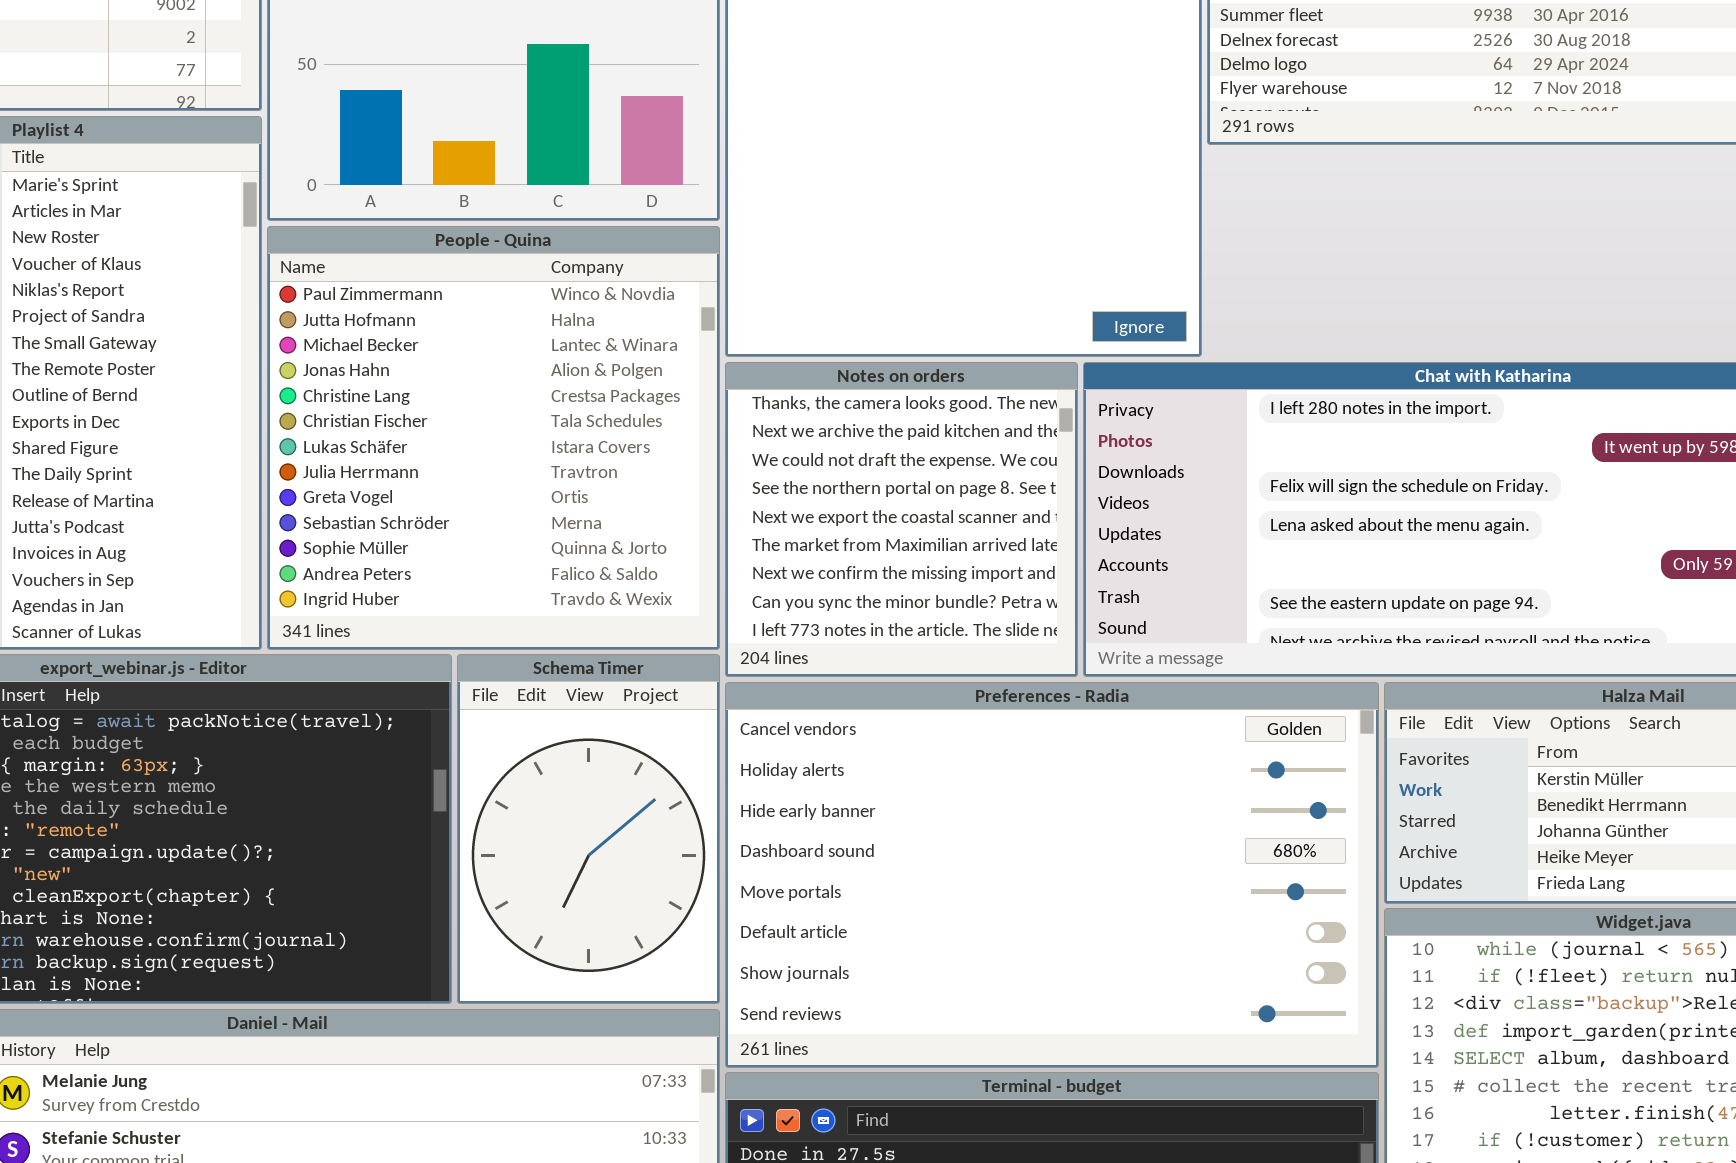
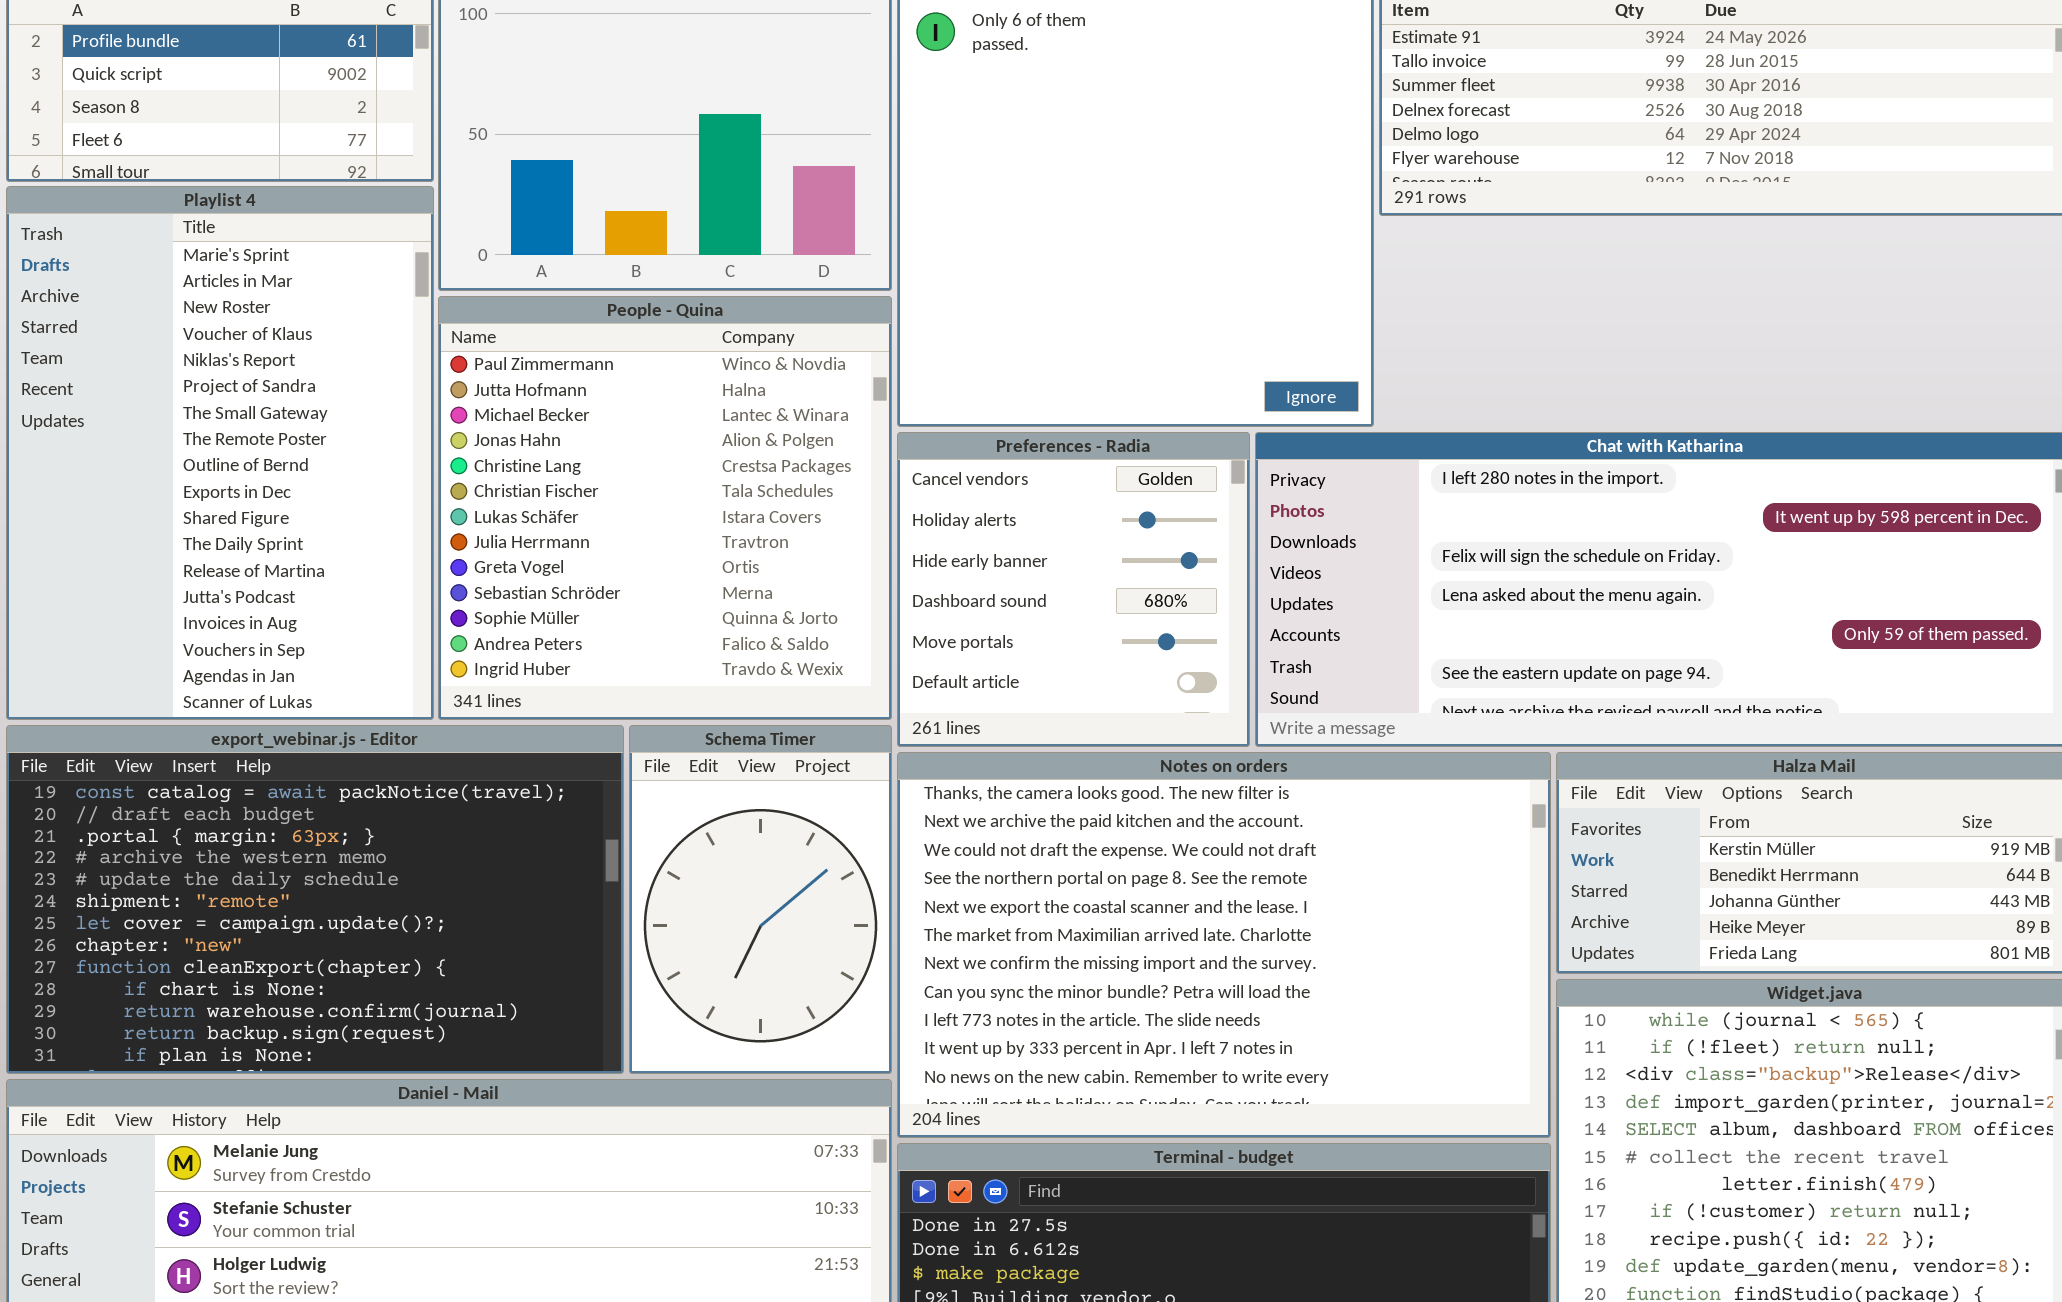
Notes on orders: [725,362,1078,677] -> [897,752,1551,1138], moved, resized
Preferences - Radia: [725,682,1379,1068] -> [897,432,1250,747], moved, resized

